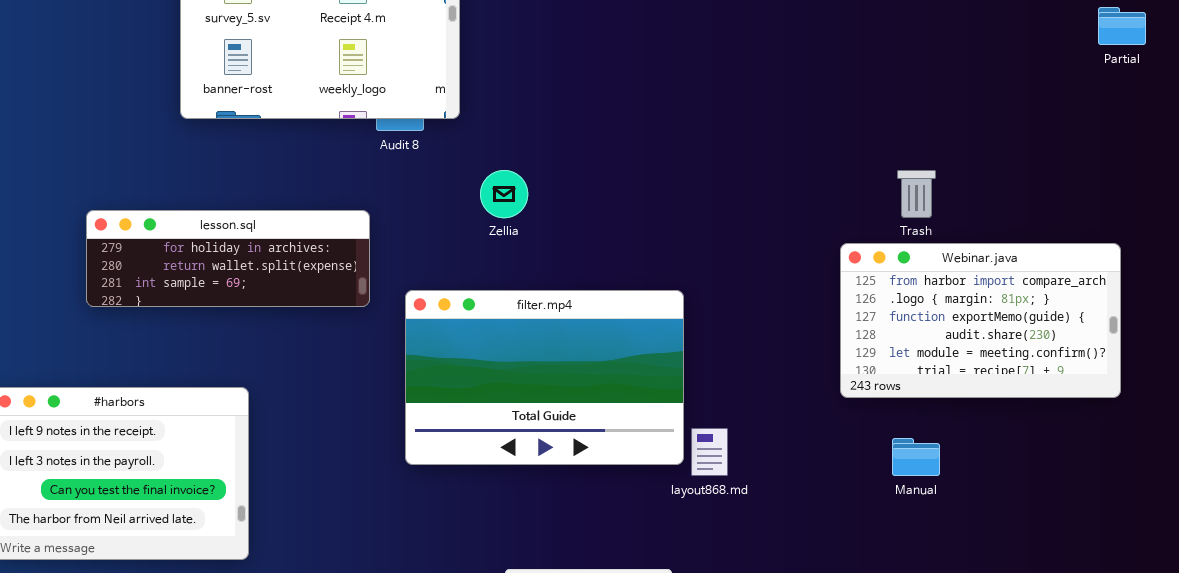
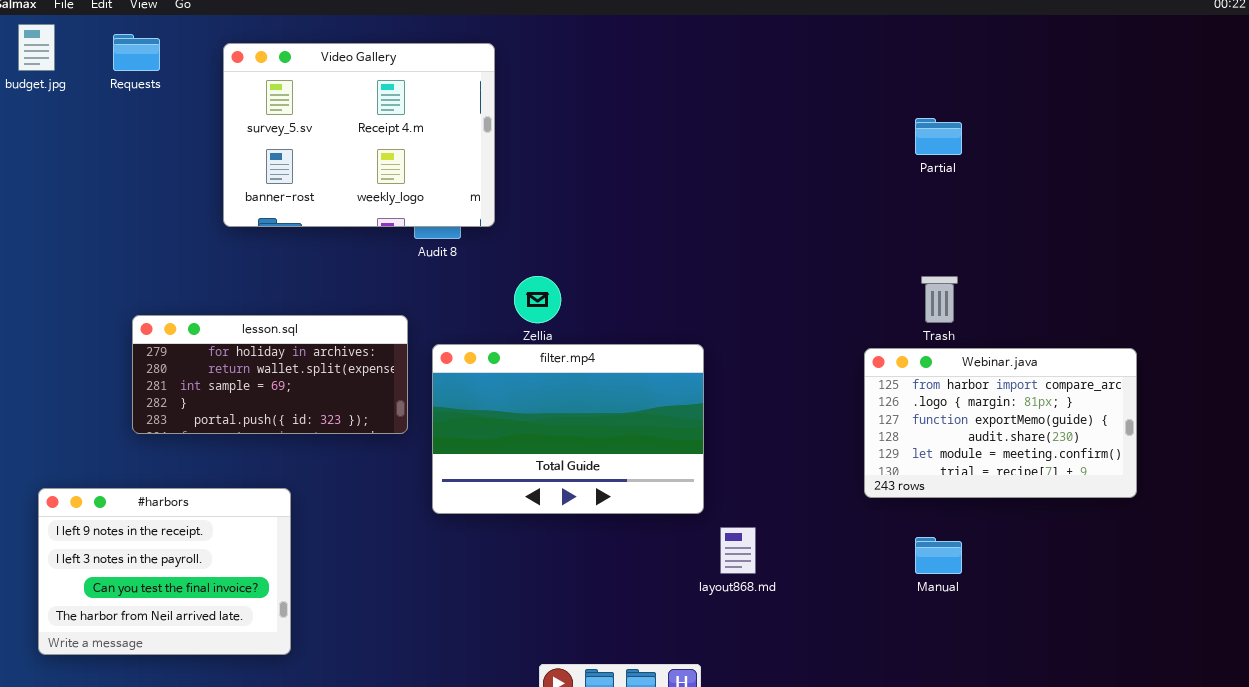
Partial: [1098,7,1146,45] -> [915,118,962,155], moved
lesson.sql: [86,210,370,307] -> [132,315,408,434], resized
filter.mp4: [405,290,684,465] -> [432,344,704,514], moved

